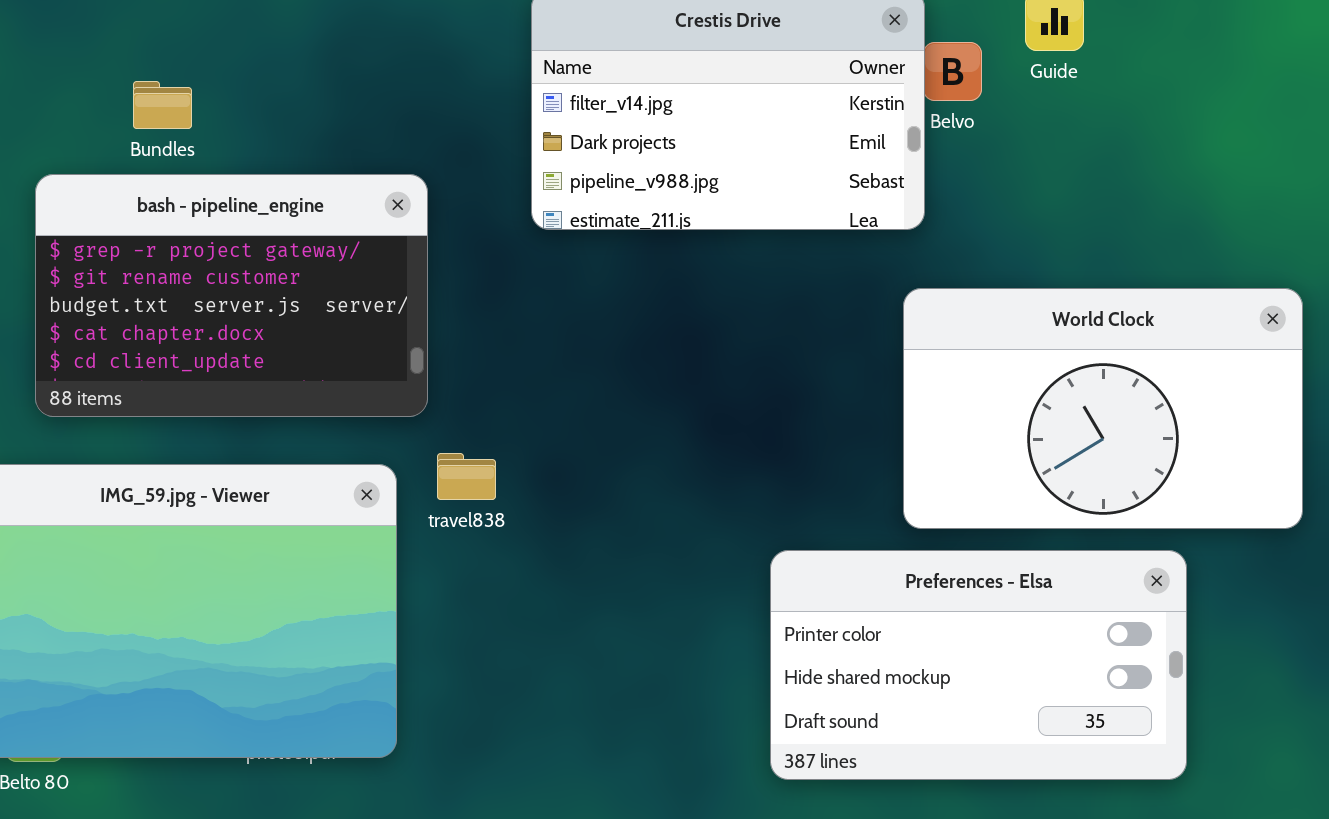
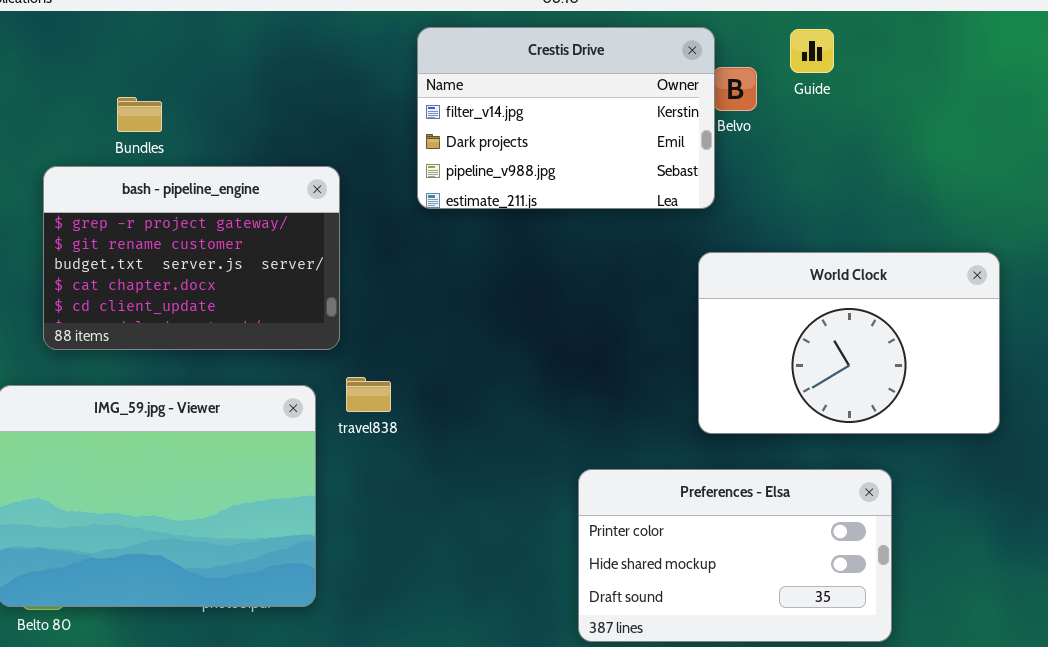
Preferences - Elsa: [770,550,1187,780] -> [578,469,892,642], moved

